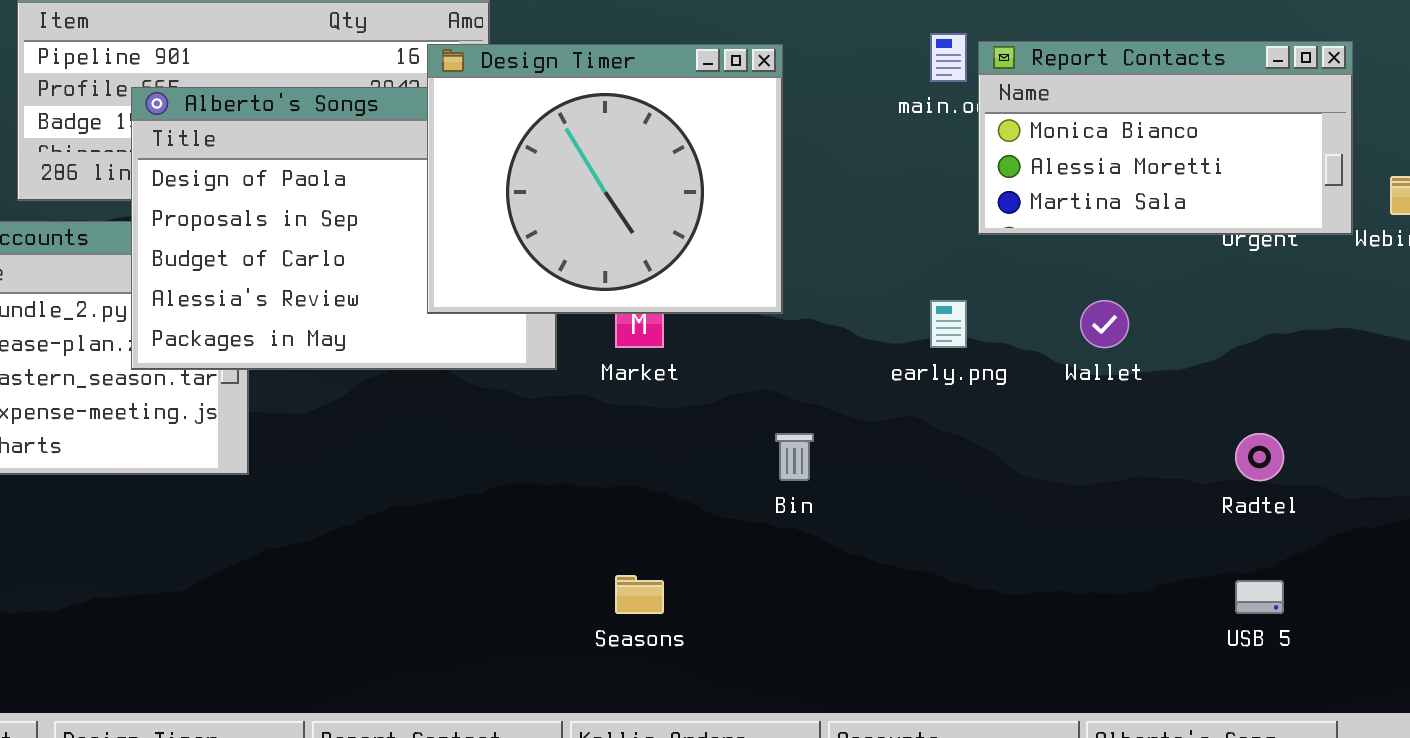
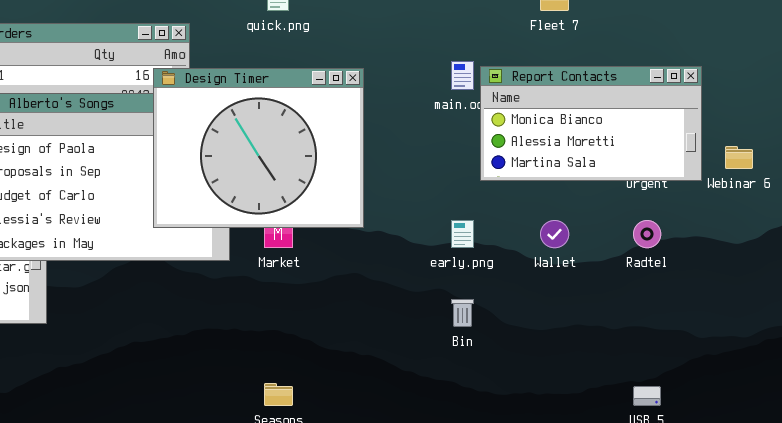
Bin: [775,433,814,481] -> [451,299,474,327], moved
Radtel: [1235,433,1284,481] -> [633,220,661,248], moved

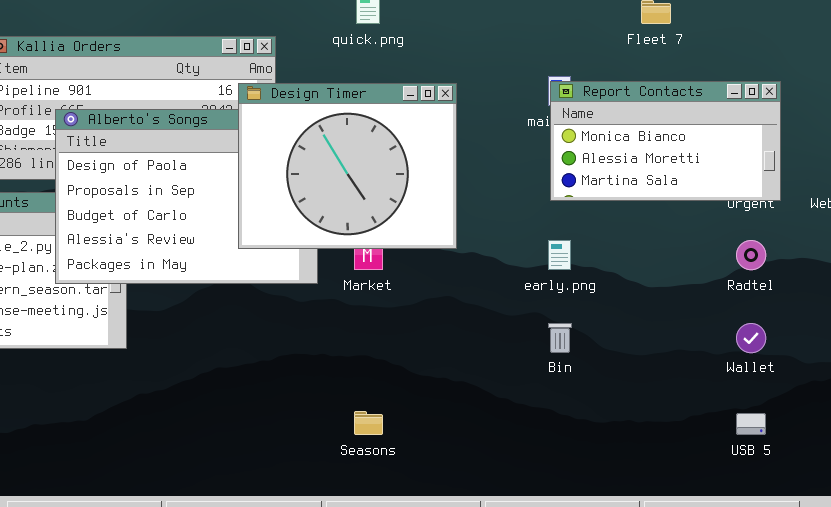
Report Contacts: [480,66,702,181] -> [550,81,781,201], moved
Wallet: [540,220,569,248] -> [736,323,766,353], moved

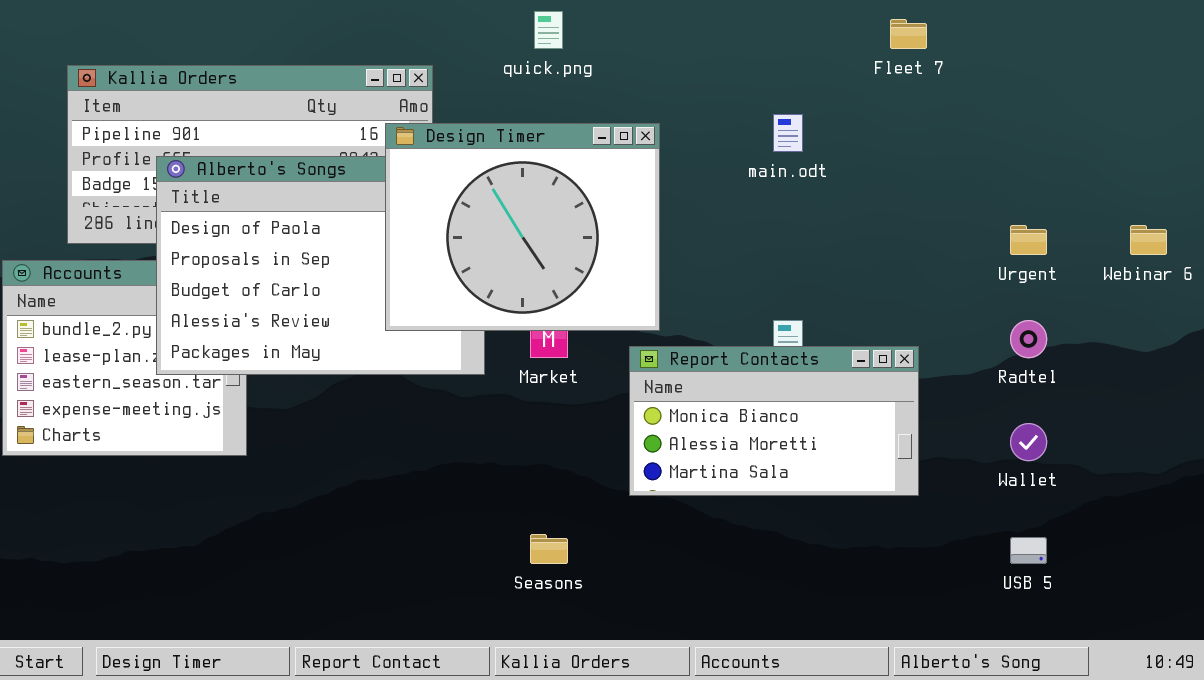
Report Contacts: [550,81,781,201] -> [629,346,919,496], moved

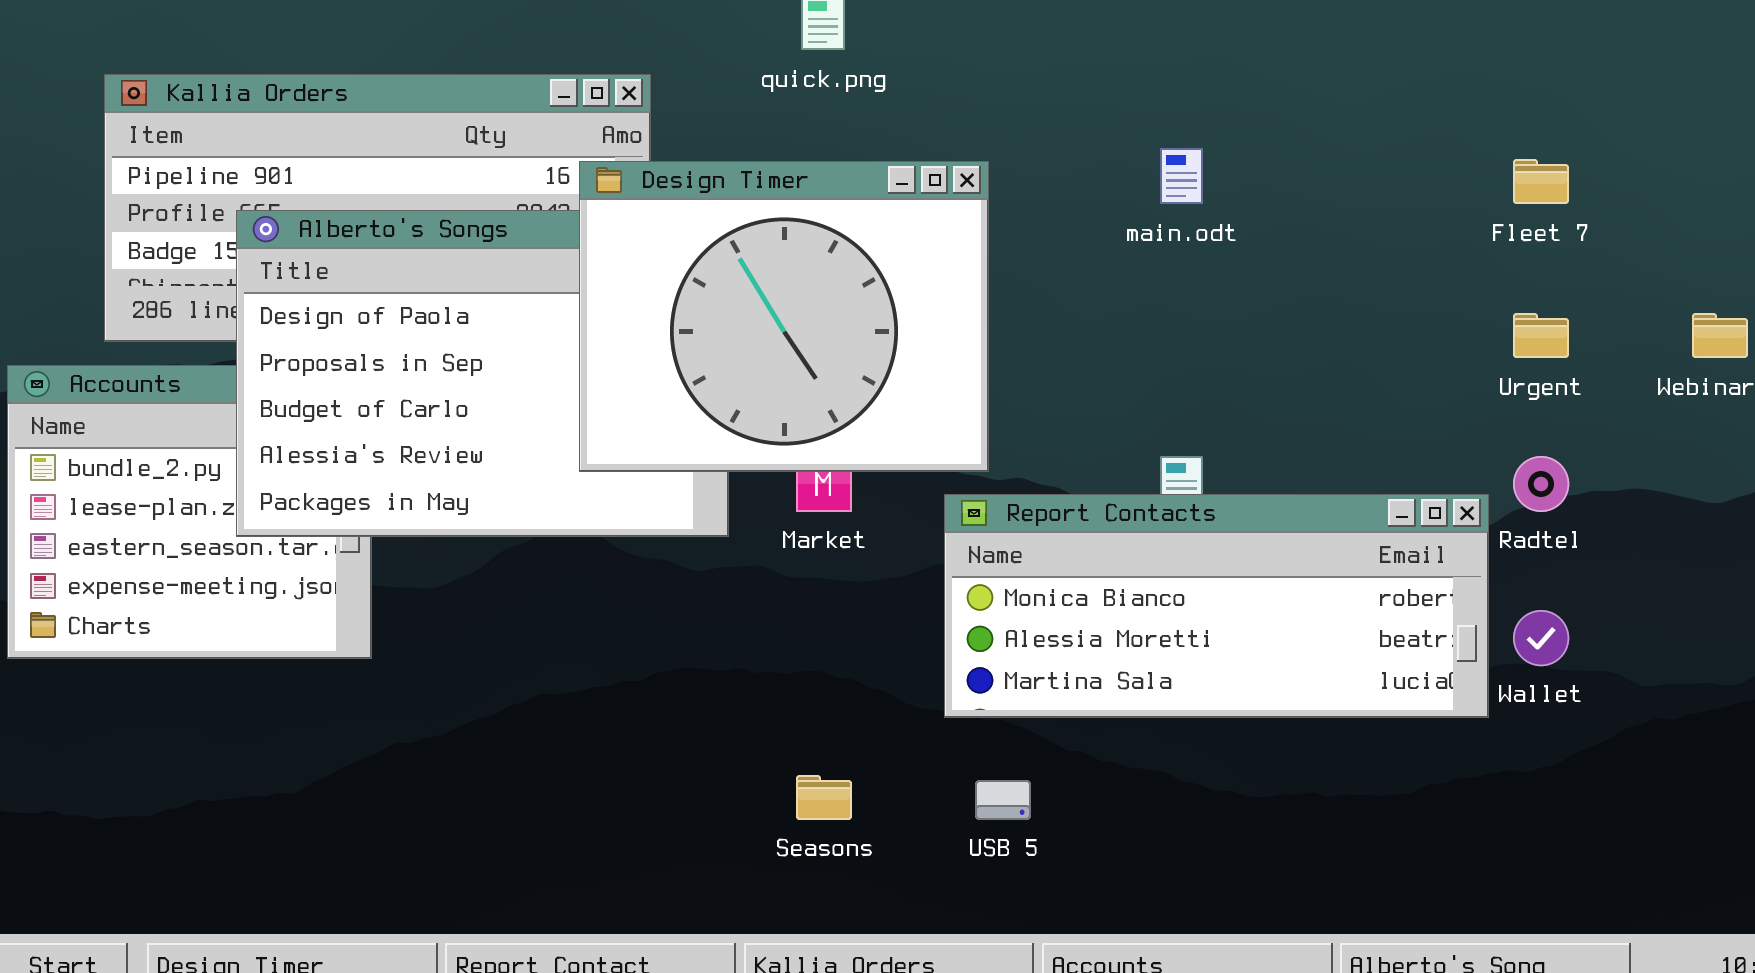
Fleet 7: [890,19,927,49] -> [1513,159,1569,204], moved
Report Contacts: [629,346,919,496] -> [944,494,1489,718], resized
USB 5: [1010,537,1047,564] -> [975,780,1031,820], moved

